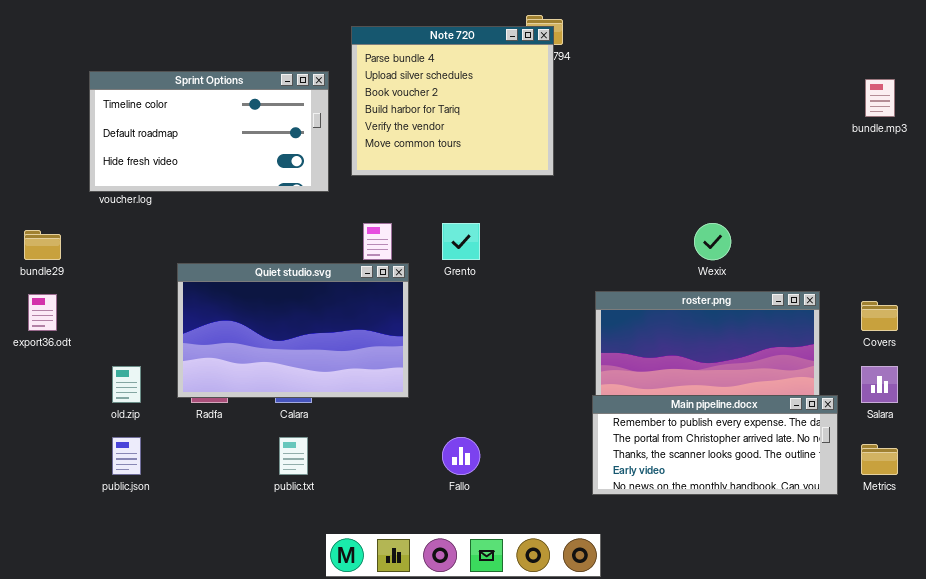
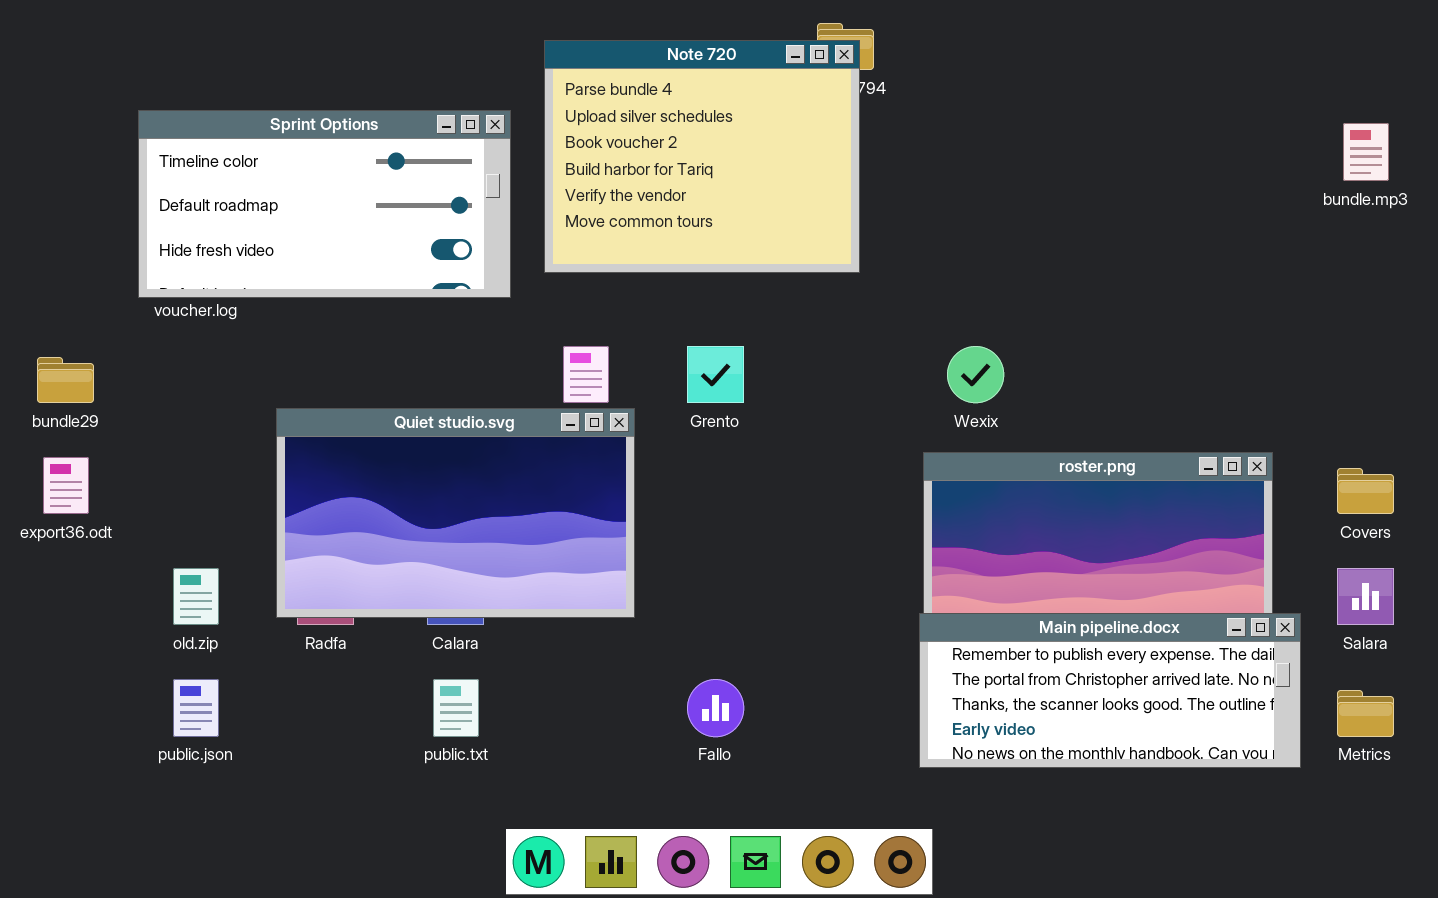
Wexix: [694,223,731,260] -> [947,346,1004,403], moved

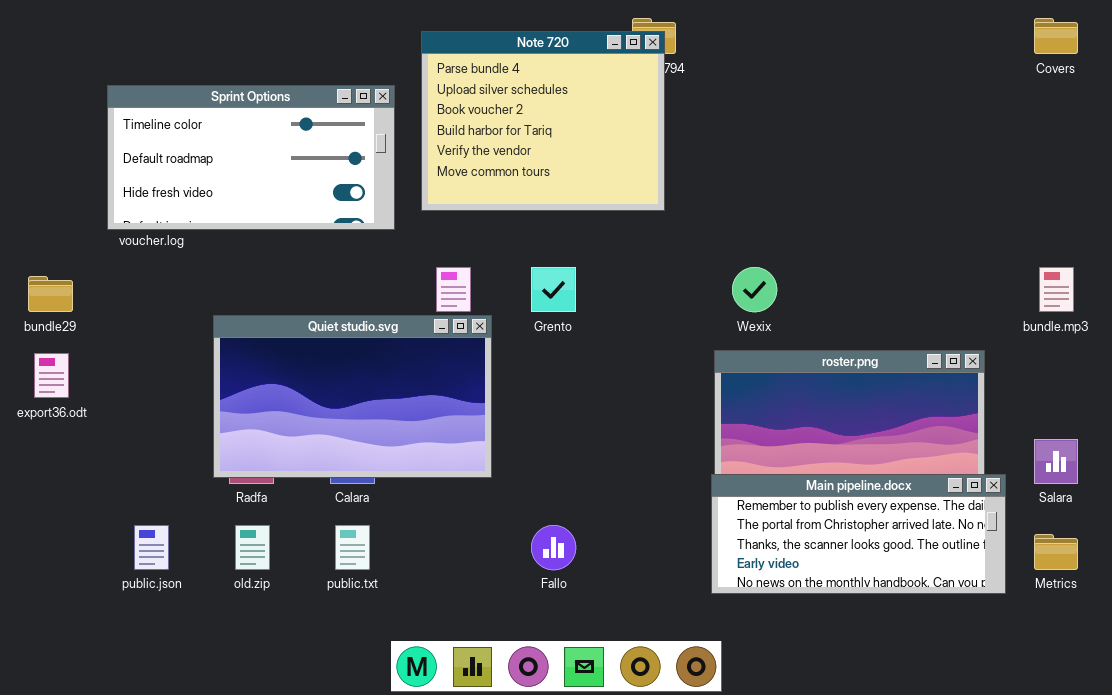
bundle.mp3: [1343,123,1389,181] -> [1039,267,1074,312], moved
Covers: [1337,468,1394,514] -> [1034,18,1078,54], moved
old.zip: [173,568,219,625] -> [235,525,270,570], moved

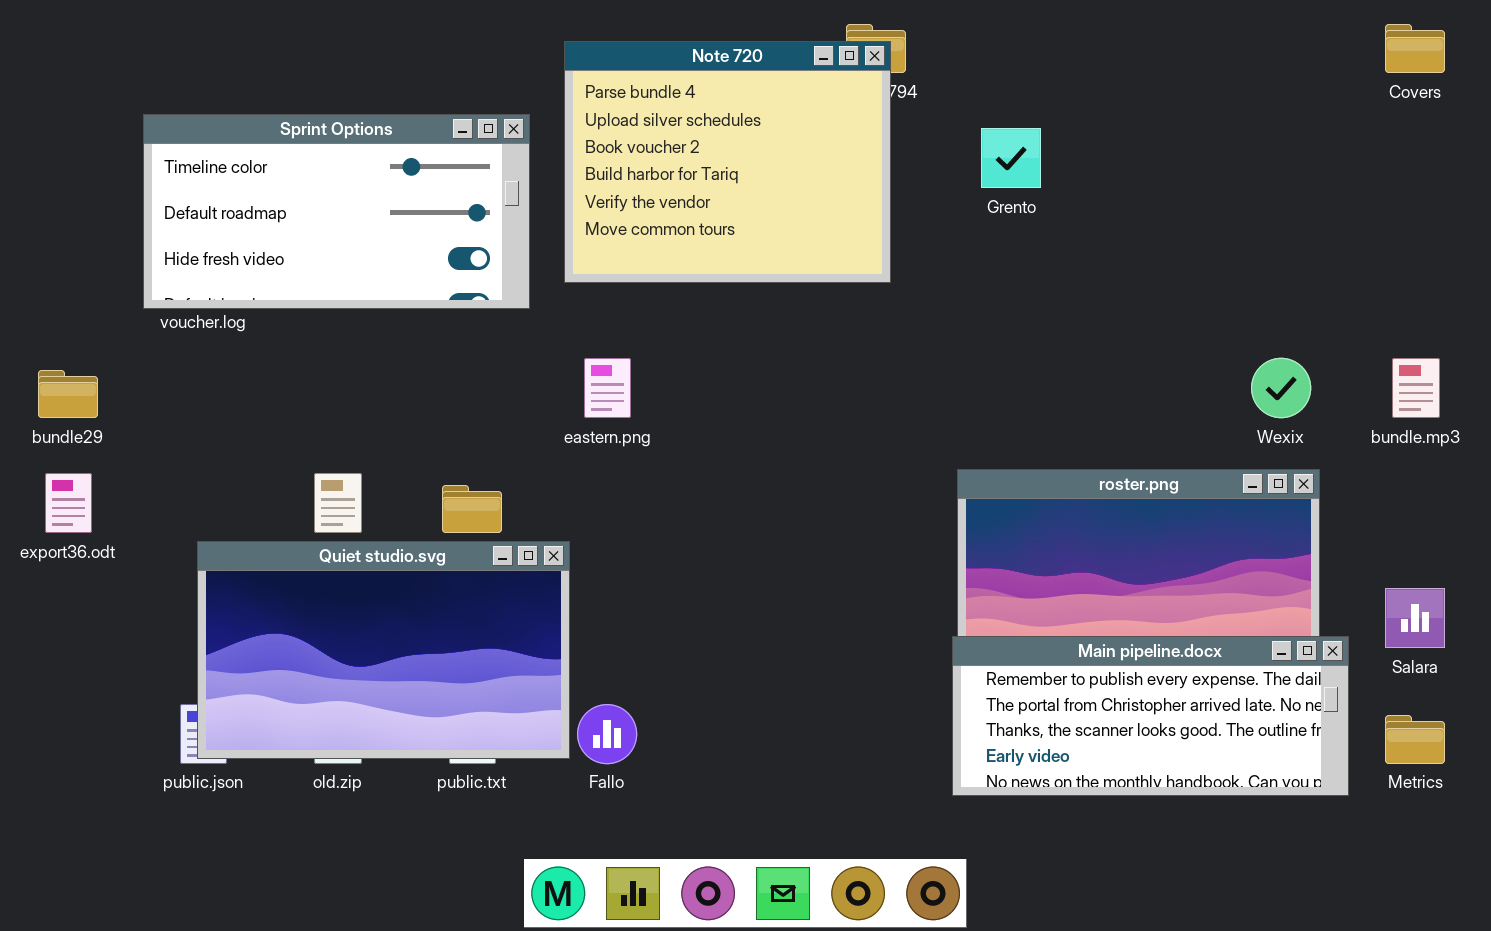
Grento: [531,267,576,312] -> [981,128,1041,188], moved
Wexix: [732,267,777,312] -> [1251,358,1311,418], moved
Quiet studio.svg: [213,315,492,478] -> [197,541,570,759], moved
Fallo: [531,525,576,570] -> [577,704,637,764], moved

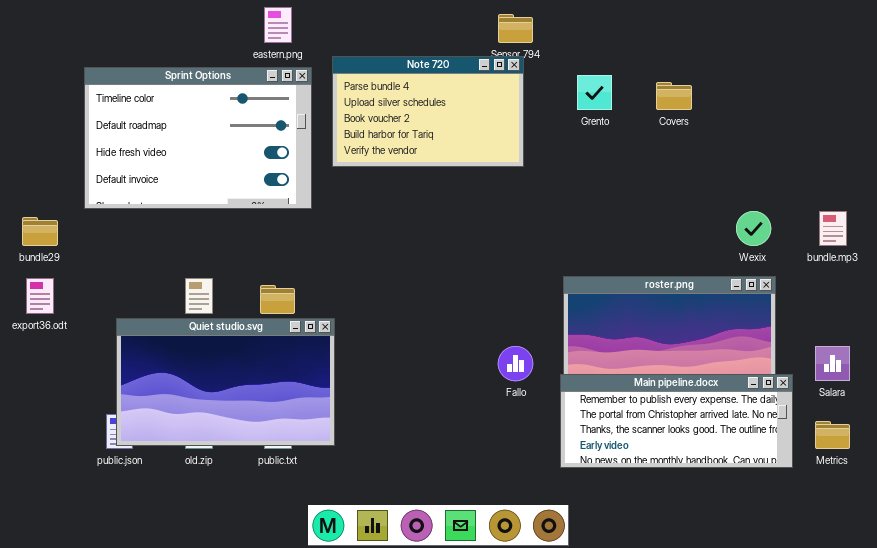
Covers: [1385,24,1445,73] -> [656,82,692,110], moved
Note 720: [564,41,891,283] -> [332,56,524,167], resized
Sprint Options: [143,114,530,309] -> [84,67,312,209], resized
eastern.png: [584,358,631,418] -> [264,7,292,43], moved
Fallo: [577,704,637,764] -> [498,346,533,381], moved

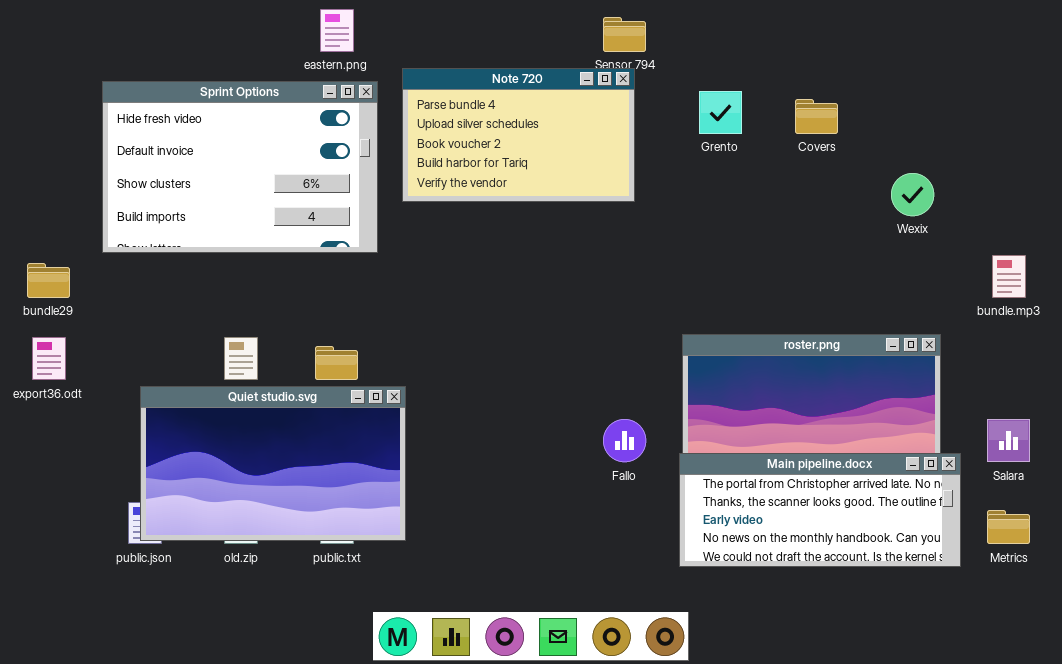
Sprint Options: [84,67,312,209] -> [102,81,378,253], scrolled down 2 rows
Wexix: [736,211,771,246] -> [891,173,934,216], moved
Main pipeline.docx: [560,374,793,468] -> [679,453,961,567], scrolled down 1 row

